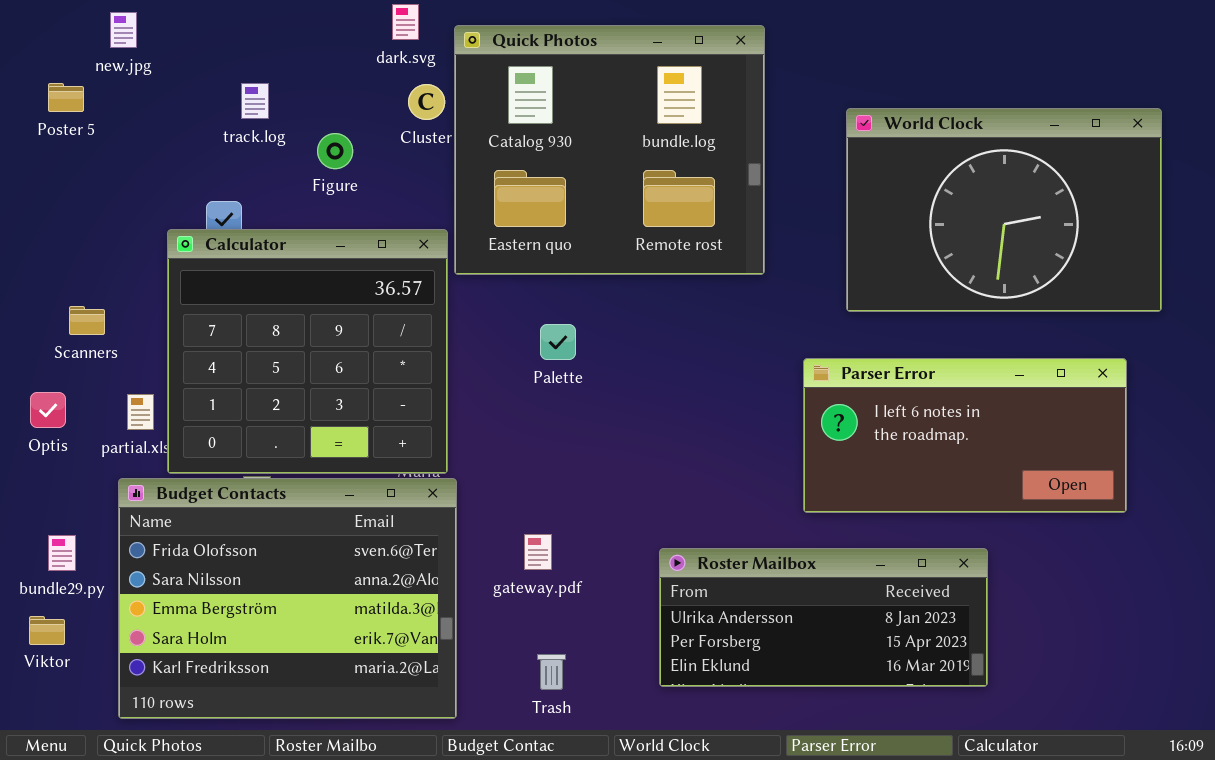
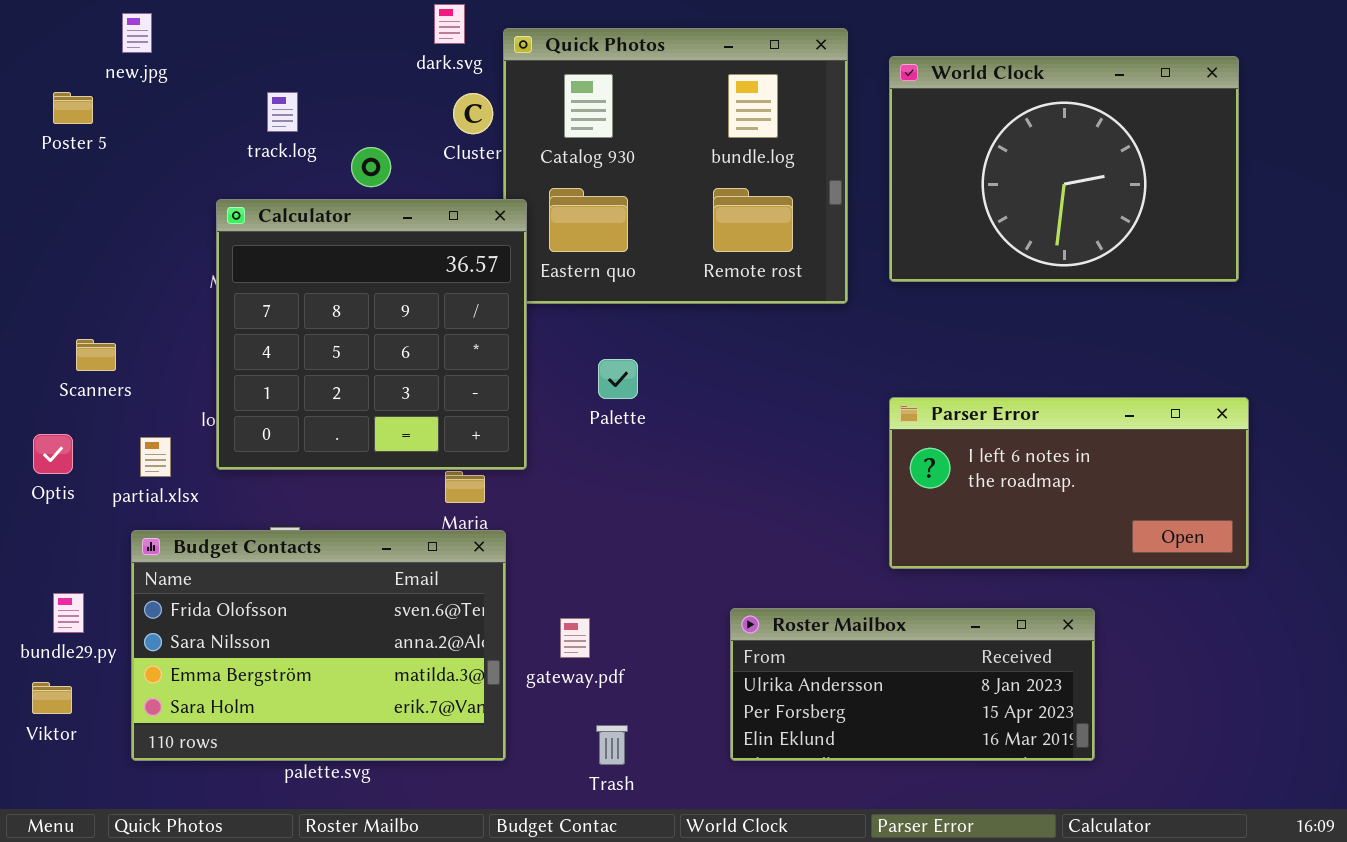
World Clock: [846,108,1162,312] -> [889,56,1239,282], moved
Calculator: [167,229,448,474] -> [216,199,527,470], moved
Budget Contacts: [118,478,457,719] -> [131,530,506,761], resized
gateway.pdf: [524,534,552,570] -> [560,618,590,658], moved

